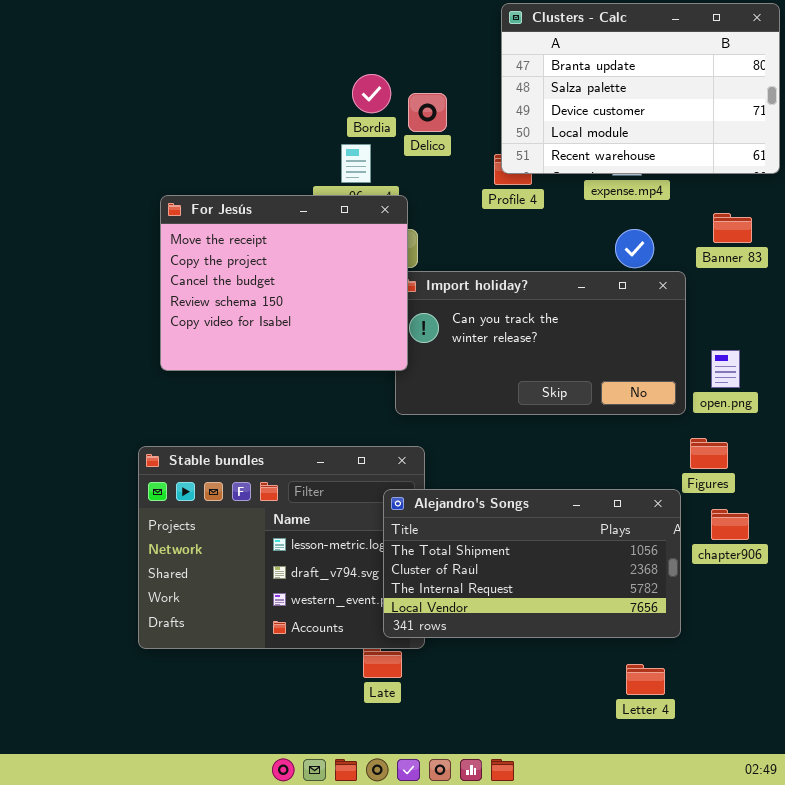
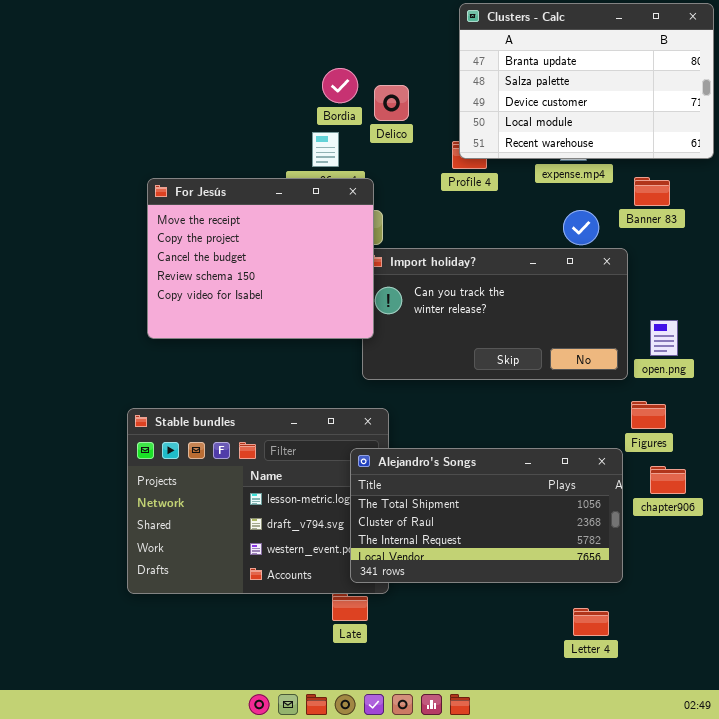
Banner 83: [713,213,752,243] -> [634,177,670,206], moved

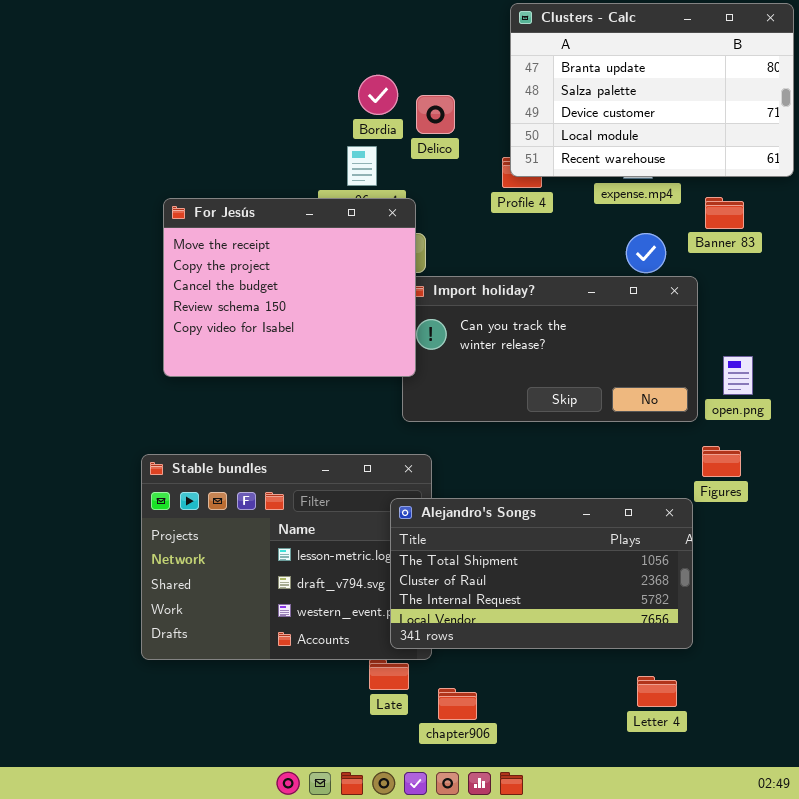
chapter906: [650,466,686,494] -> [438,688,477,720], moved

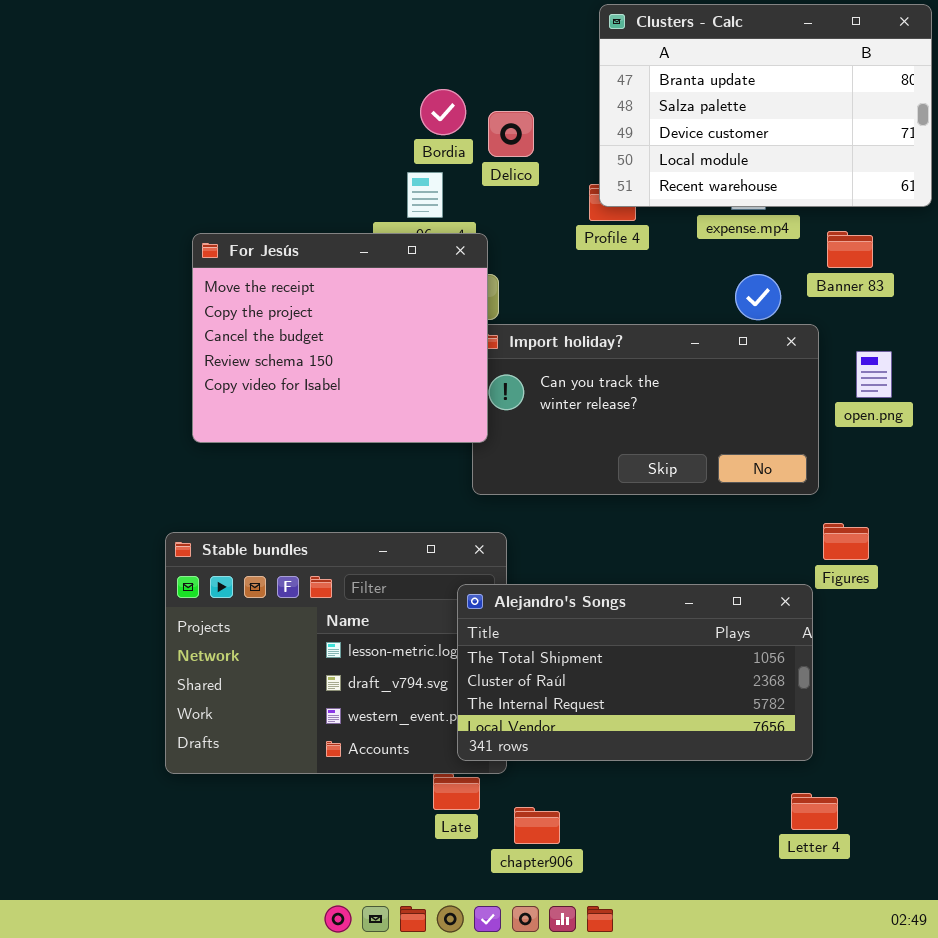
open.png: [723,356,753,395] -> [856,351,892,398], moved
Letter 4: [637,676,677,707] -> [791,793,838,830], moved

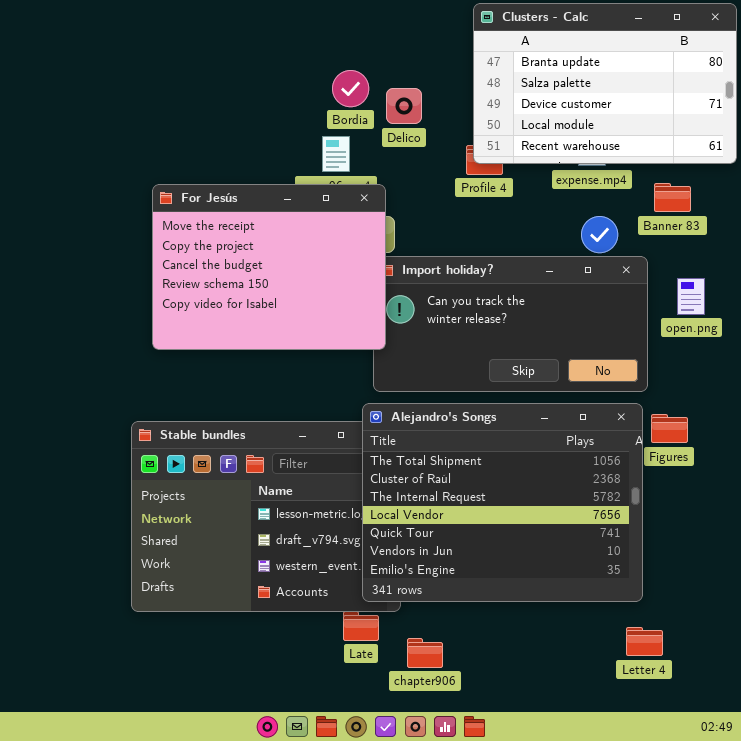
Alejandro's Songs: [457,584,813,761] -> [362,403,643,602], resized

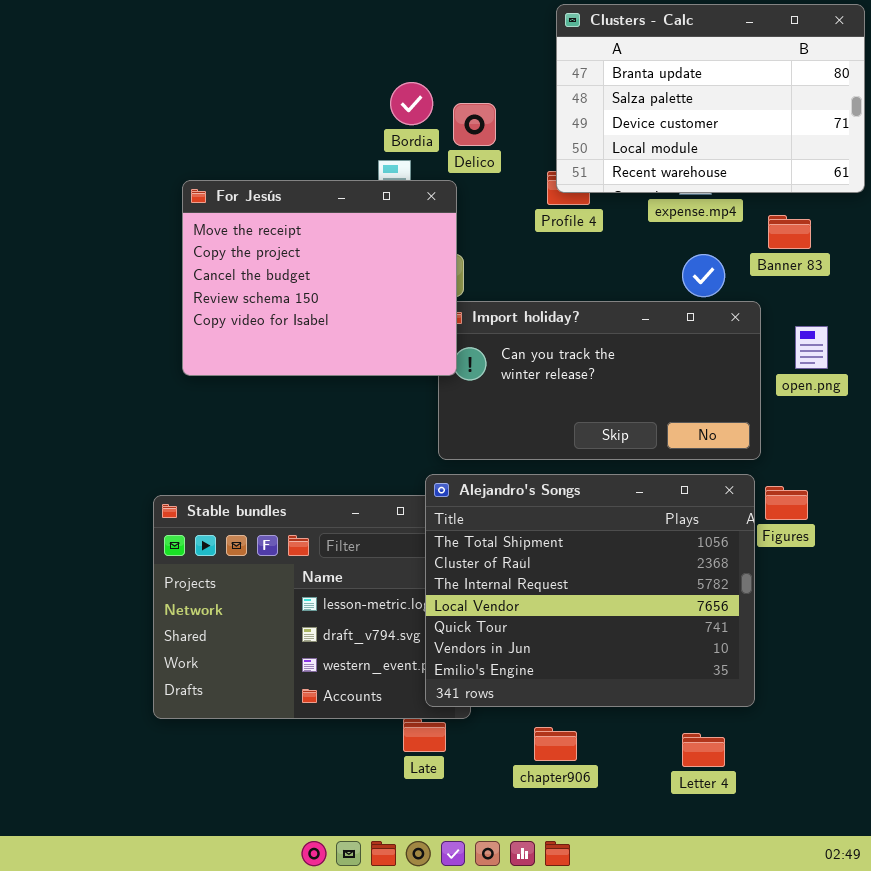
For Jesús: [152,184,386,350] -> [182,180,457,376], moved
Letter 4: [626,627,663,656] -> [682,733,725,767], moved
chapter906: [407,638,443,668] -> [534,727,577,761], moved

